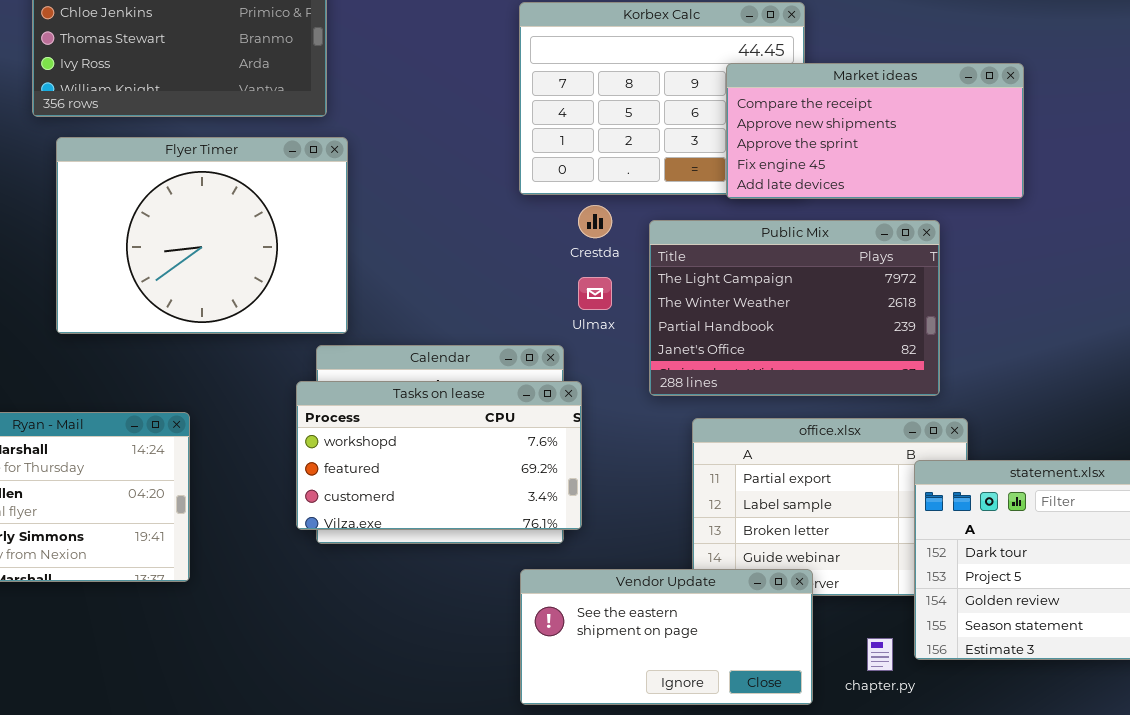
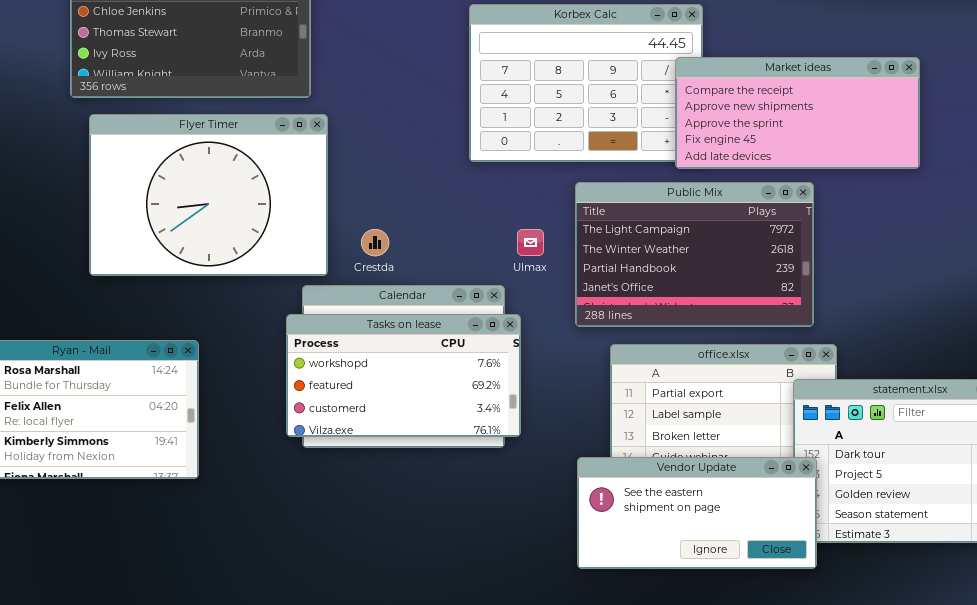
Market ideas: [726,63,1024,199] -> [675,57,920,169], moved
Crestda: [578,205,612,238] -> [361,229,389,256], moved
Vendor Update: [520,569,813,705] -> [577,457,817,569], moved

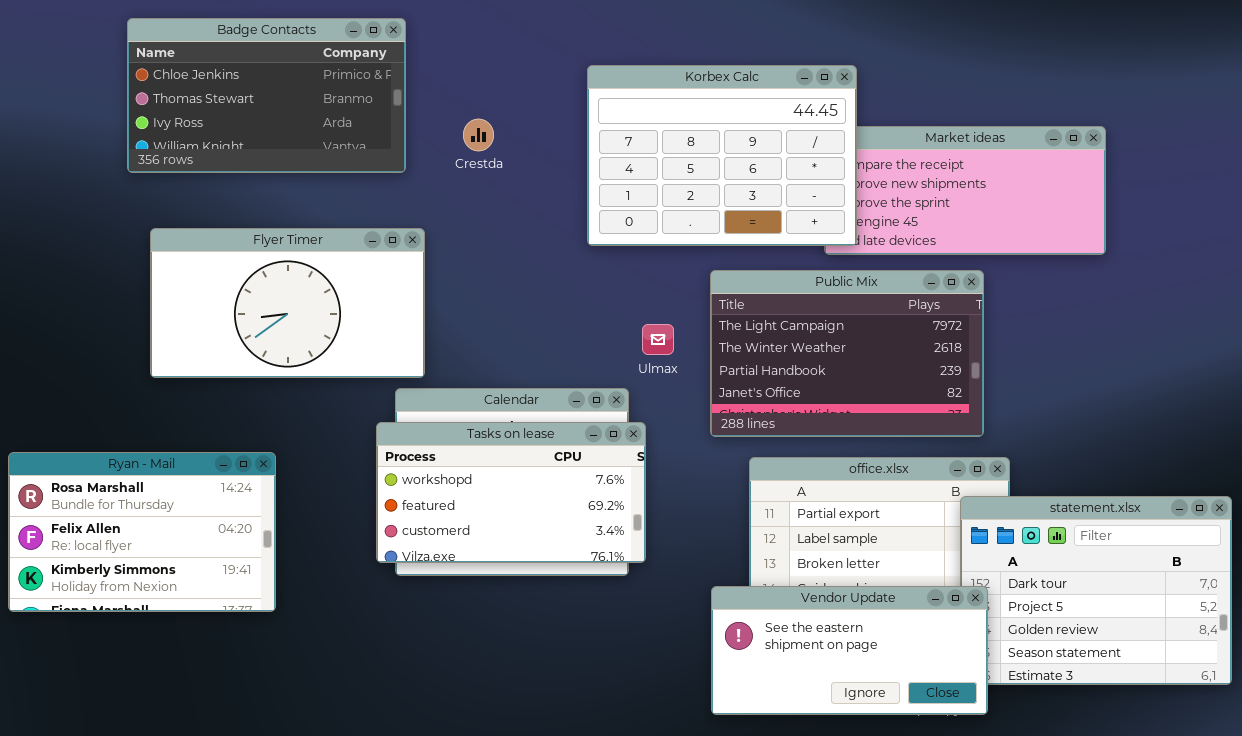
Korbex Calc: [469,4,703,162] -> [587,65,857,246], raised
Flyer Timer: [89,114,328,276] -> [150,228,425,378], resized
Crestda: [361,229,389,256] -> [463,119,494,151], moved

